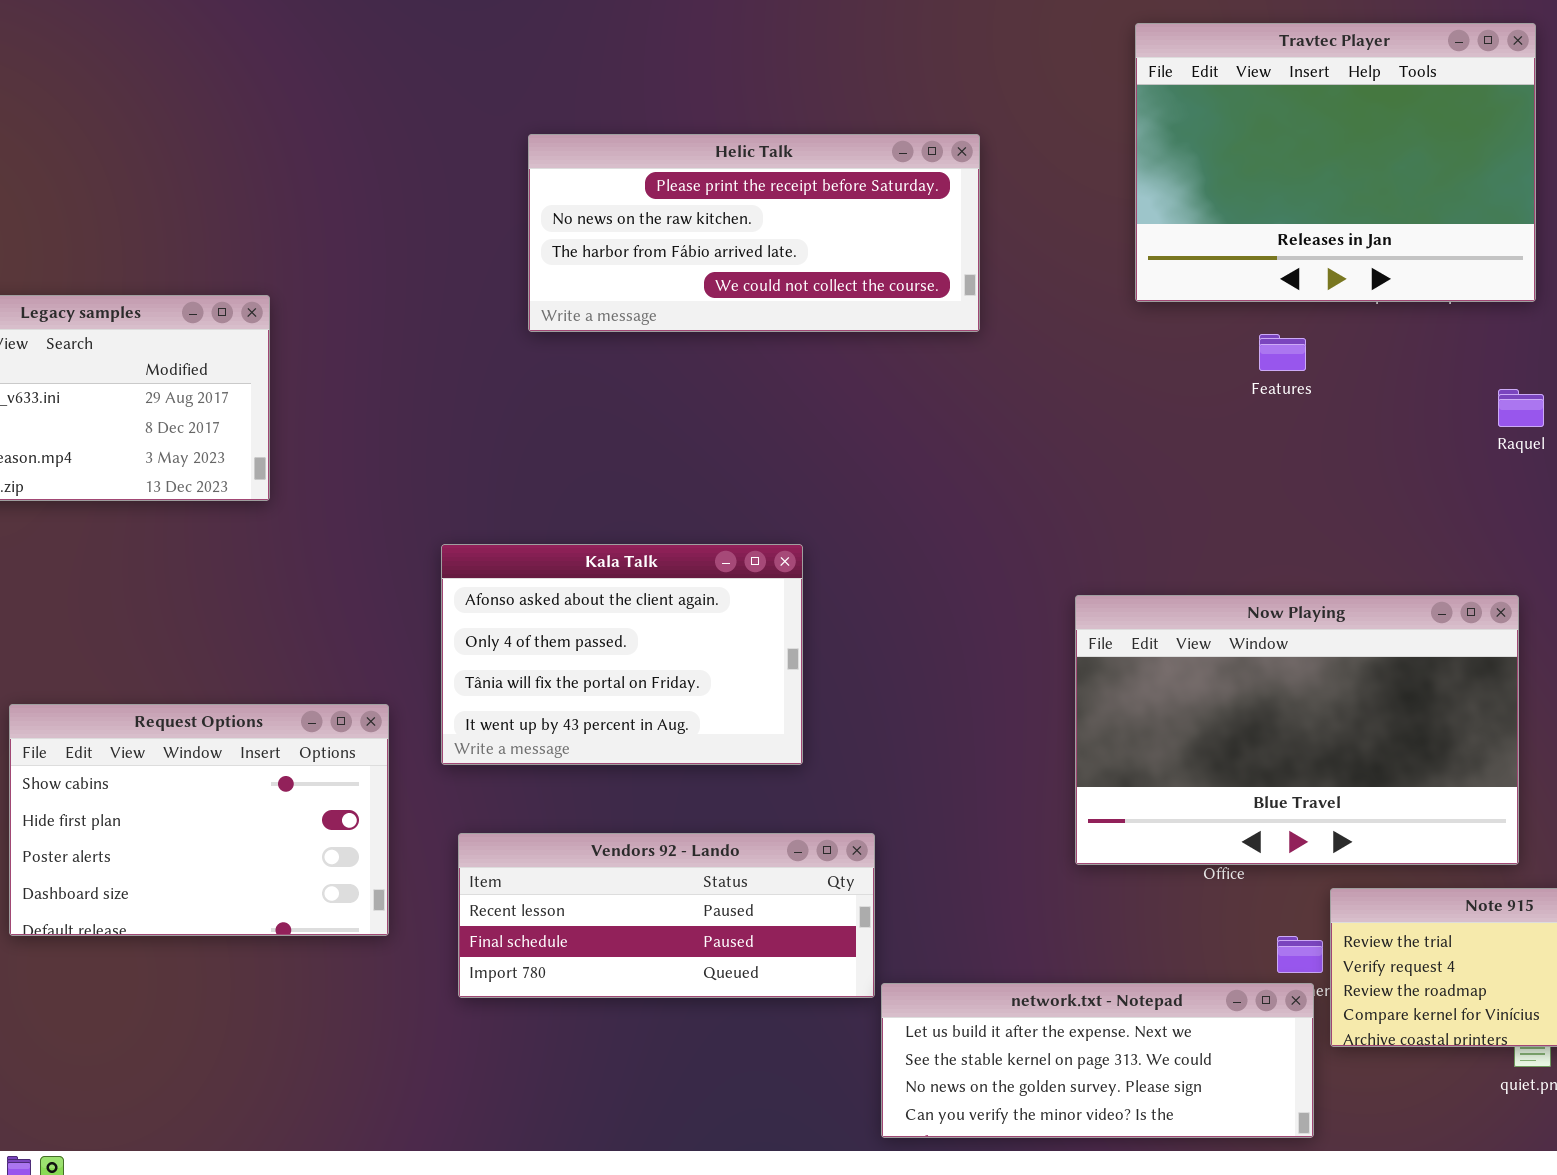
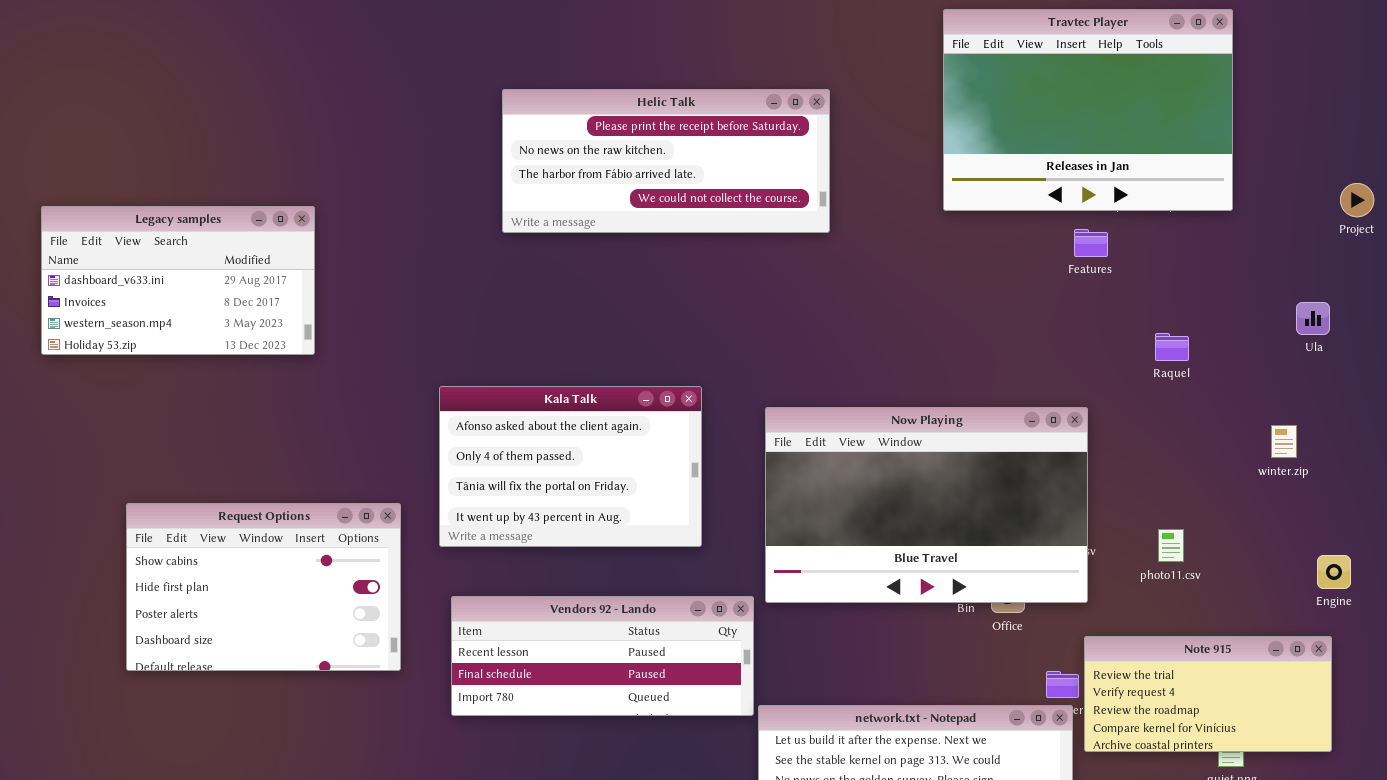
Features: [1259,334,1306,371] -> [1074,229,1108,257], moved
Raquel: [1498,389,1544,427] -> [1155,333,1189,361], moved
Now Playing: [1075,595,1519,865] -> [765,407,1088,603], moved

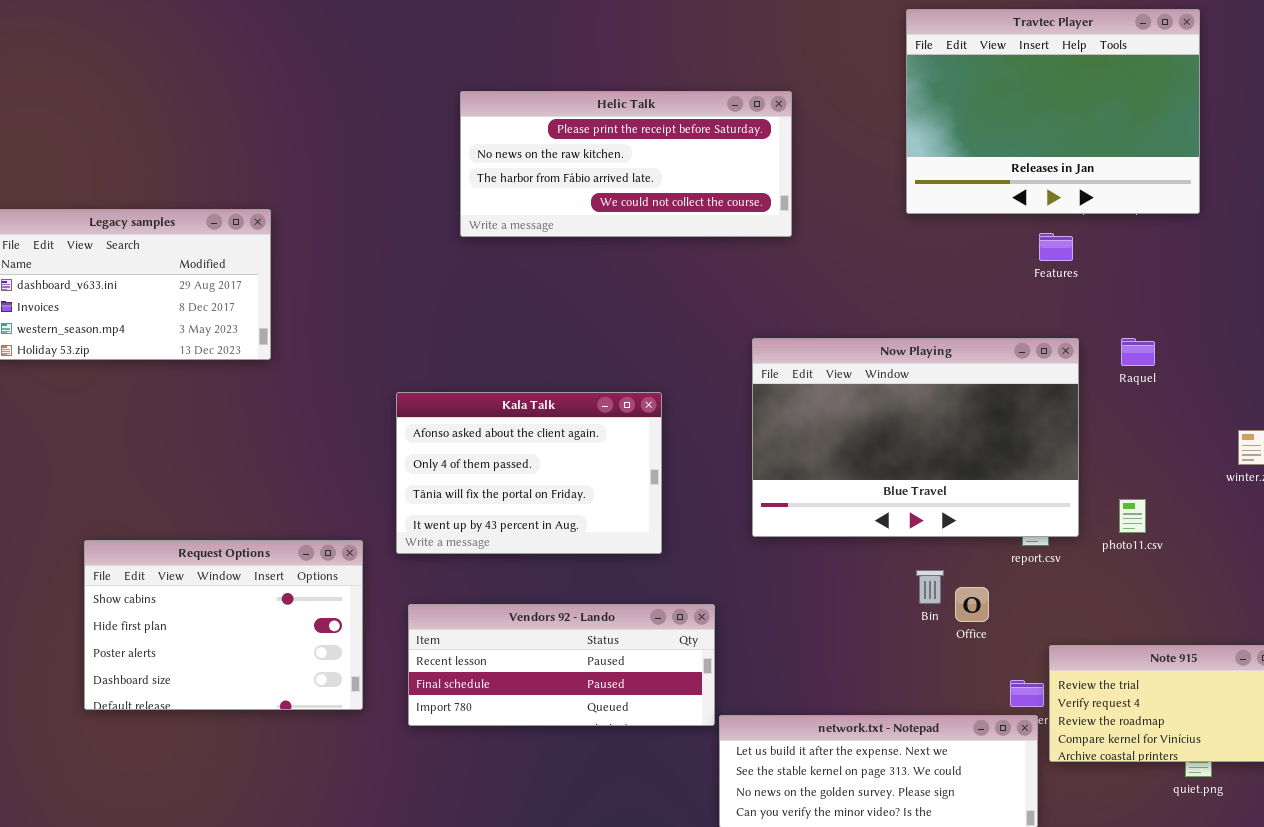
Now Playing: [765,407,1088,603] -> [752,338,1079,537], moved
Request Options: [126,503,401,671] -> [84,540,363,710], moved
photo11.csv: [1158,529,1184,562] -> [1119,499,1146,533], moved

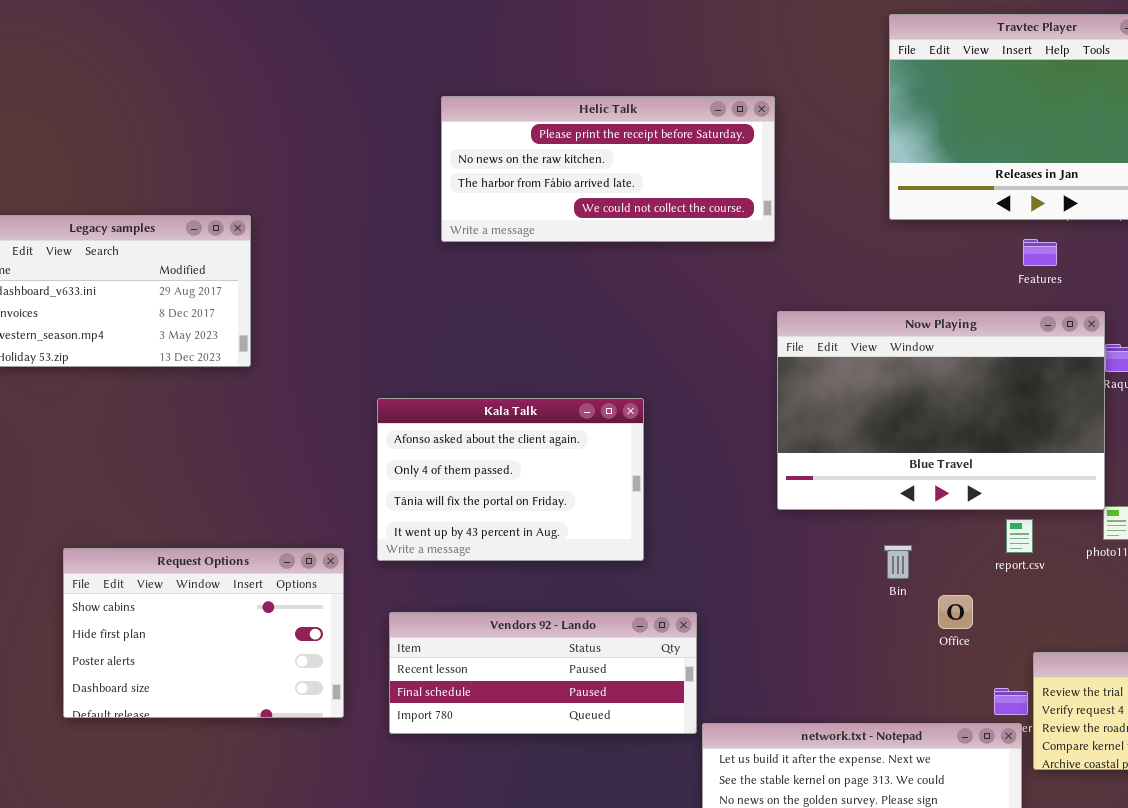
Now Playing: [752,338,1079,537] -> [777,311,1105,510], moved
Bin: [916,570,944,604] -> [884,545,912,579], moved

